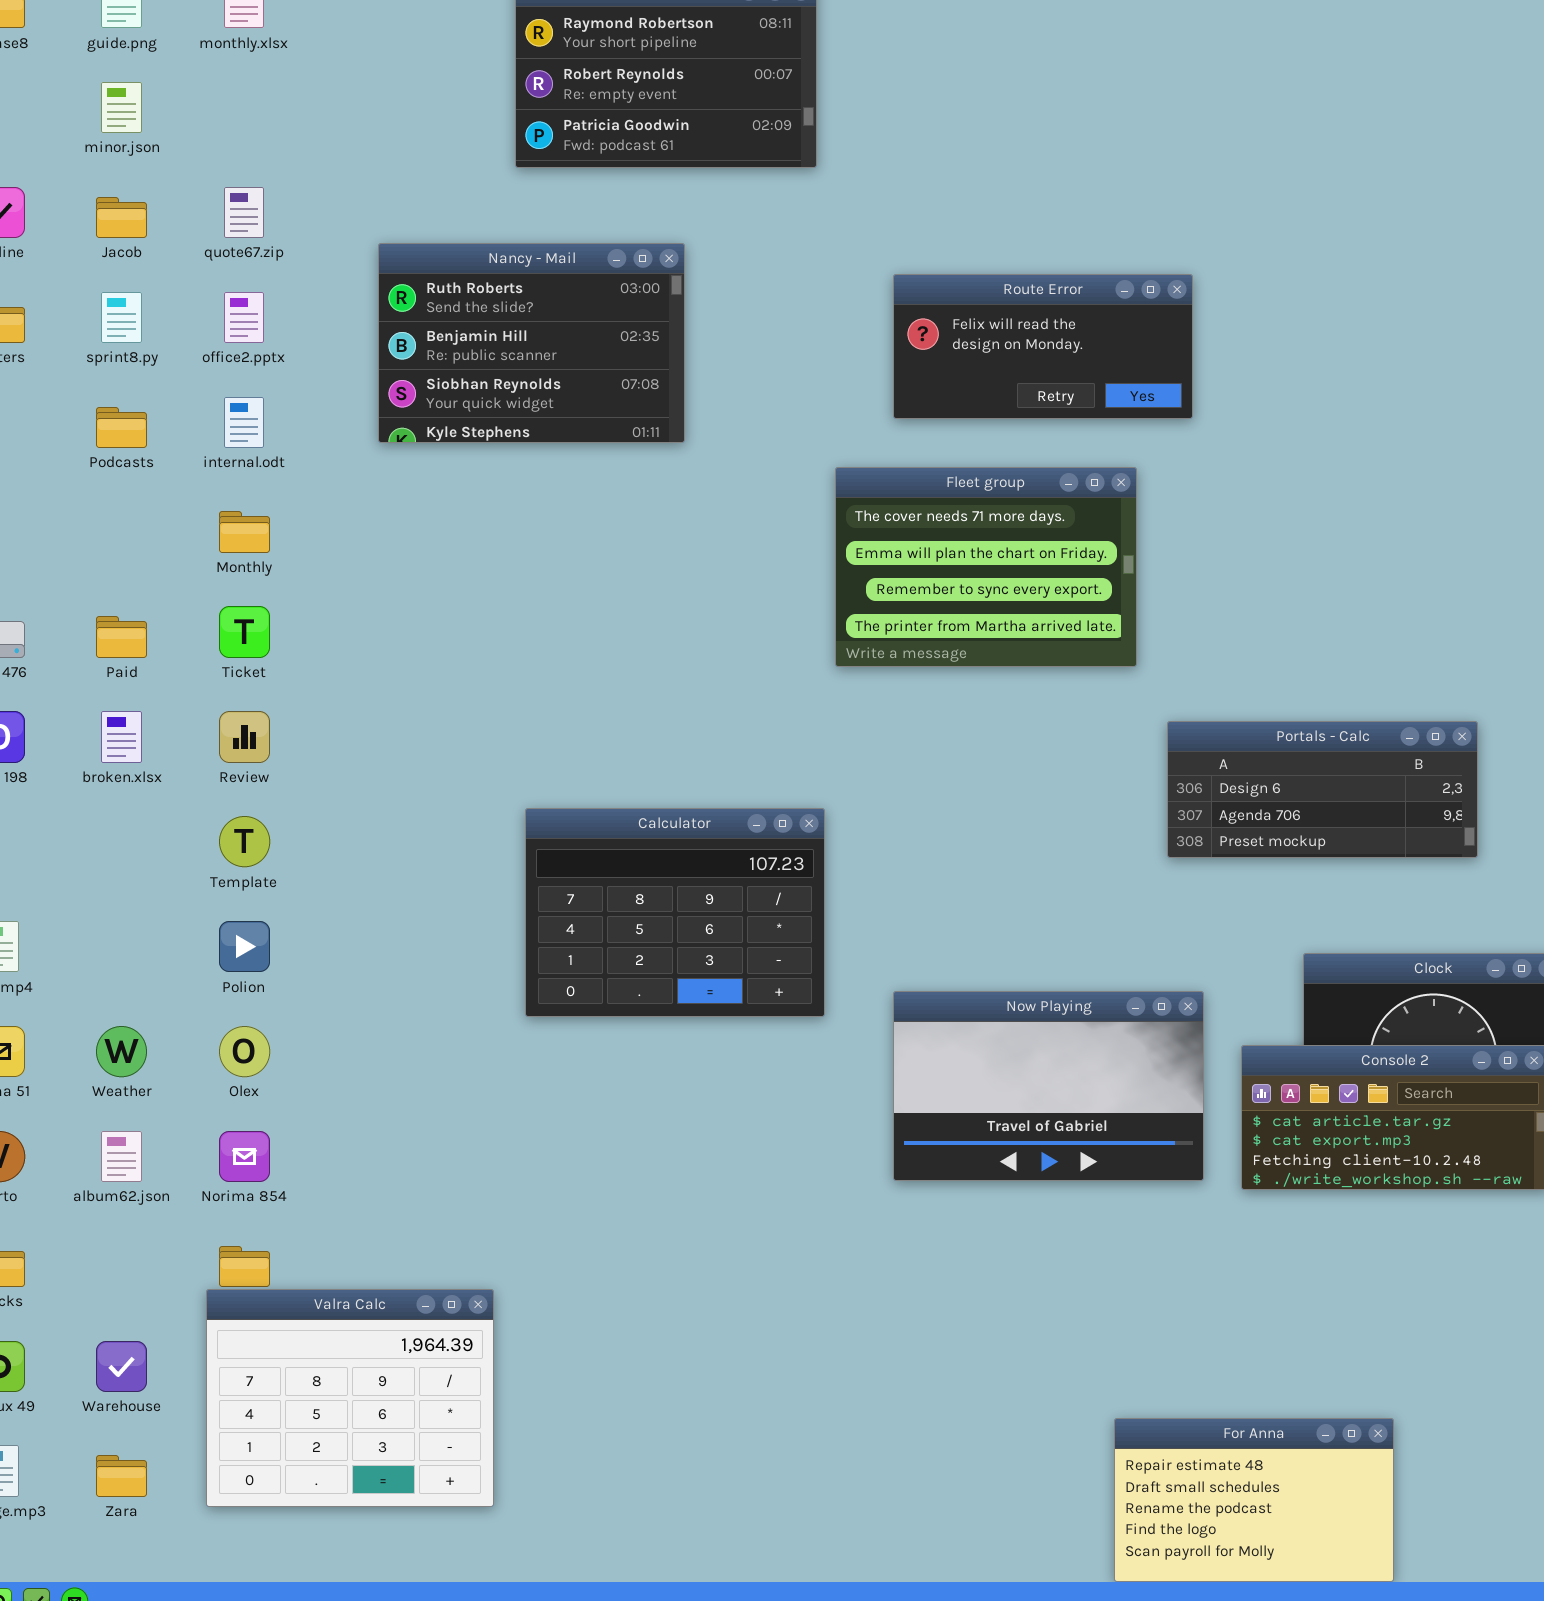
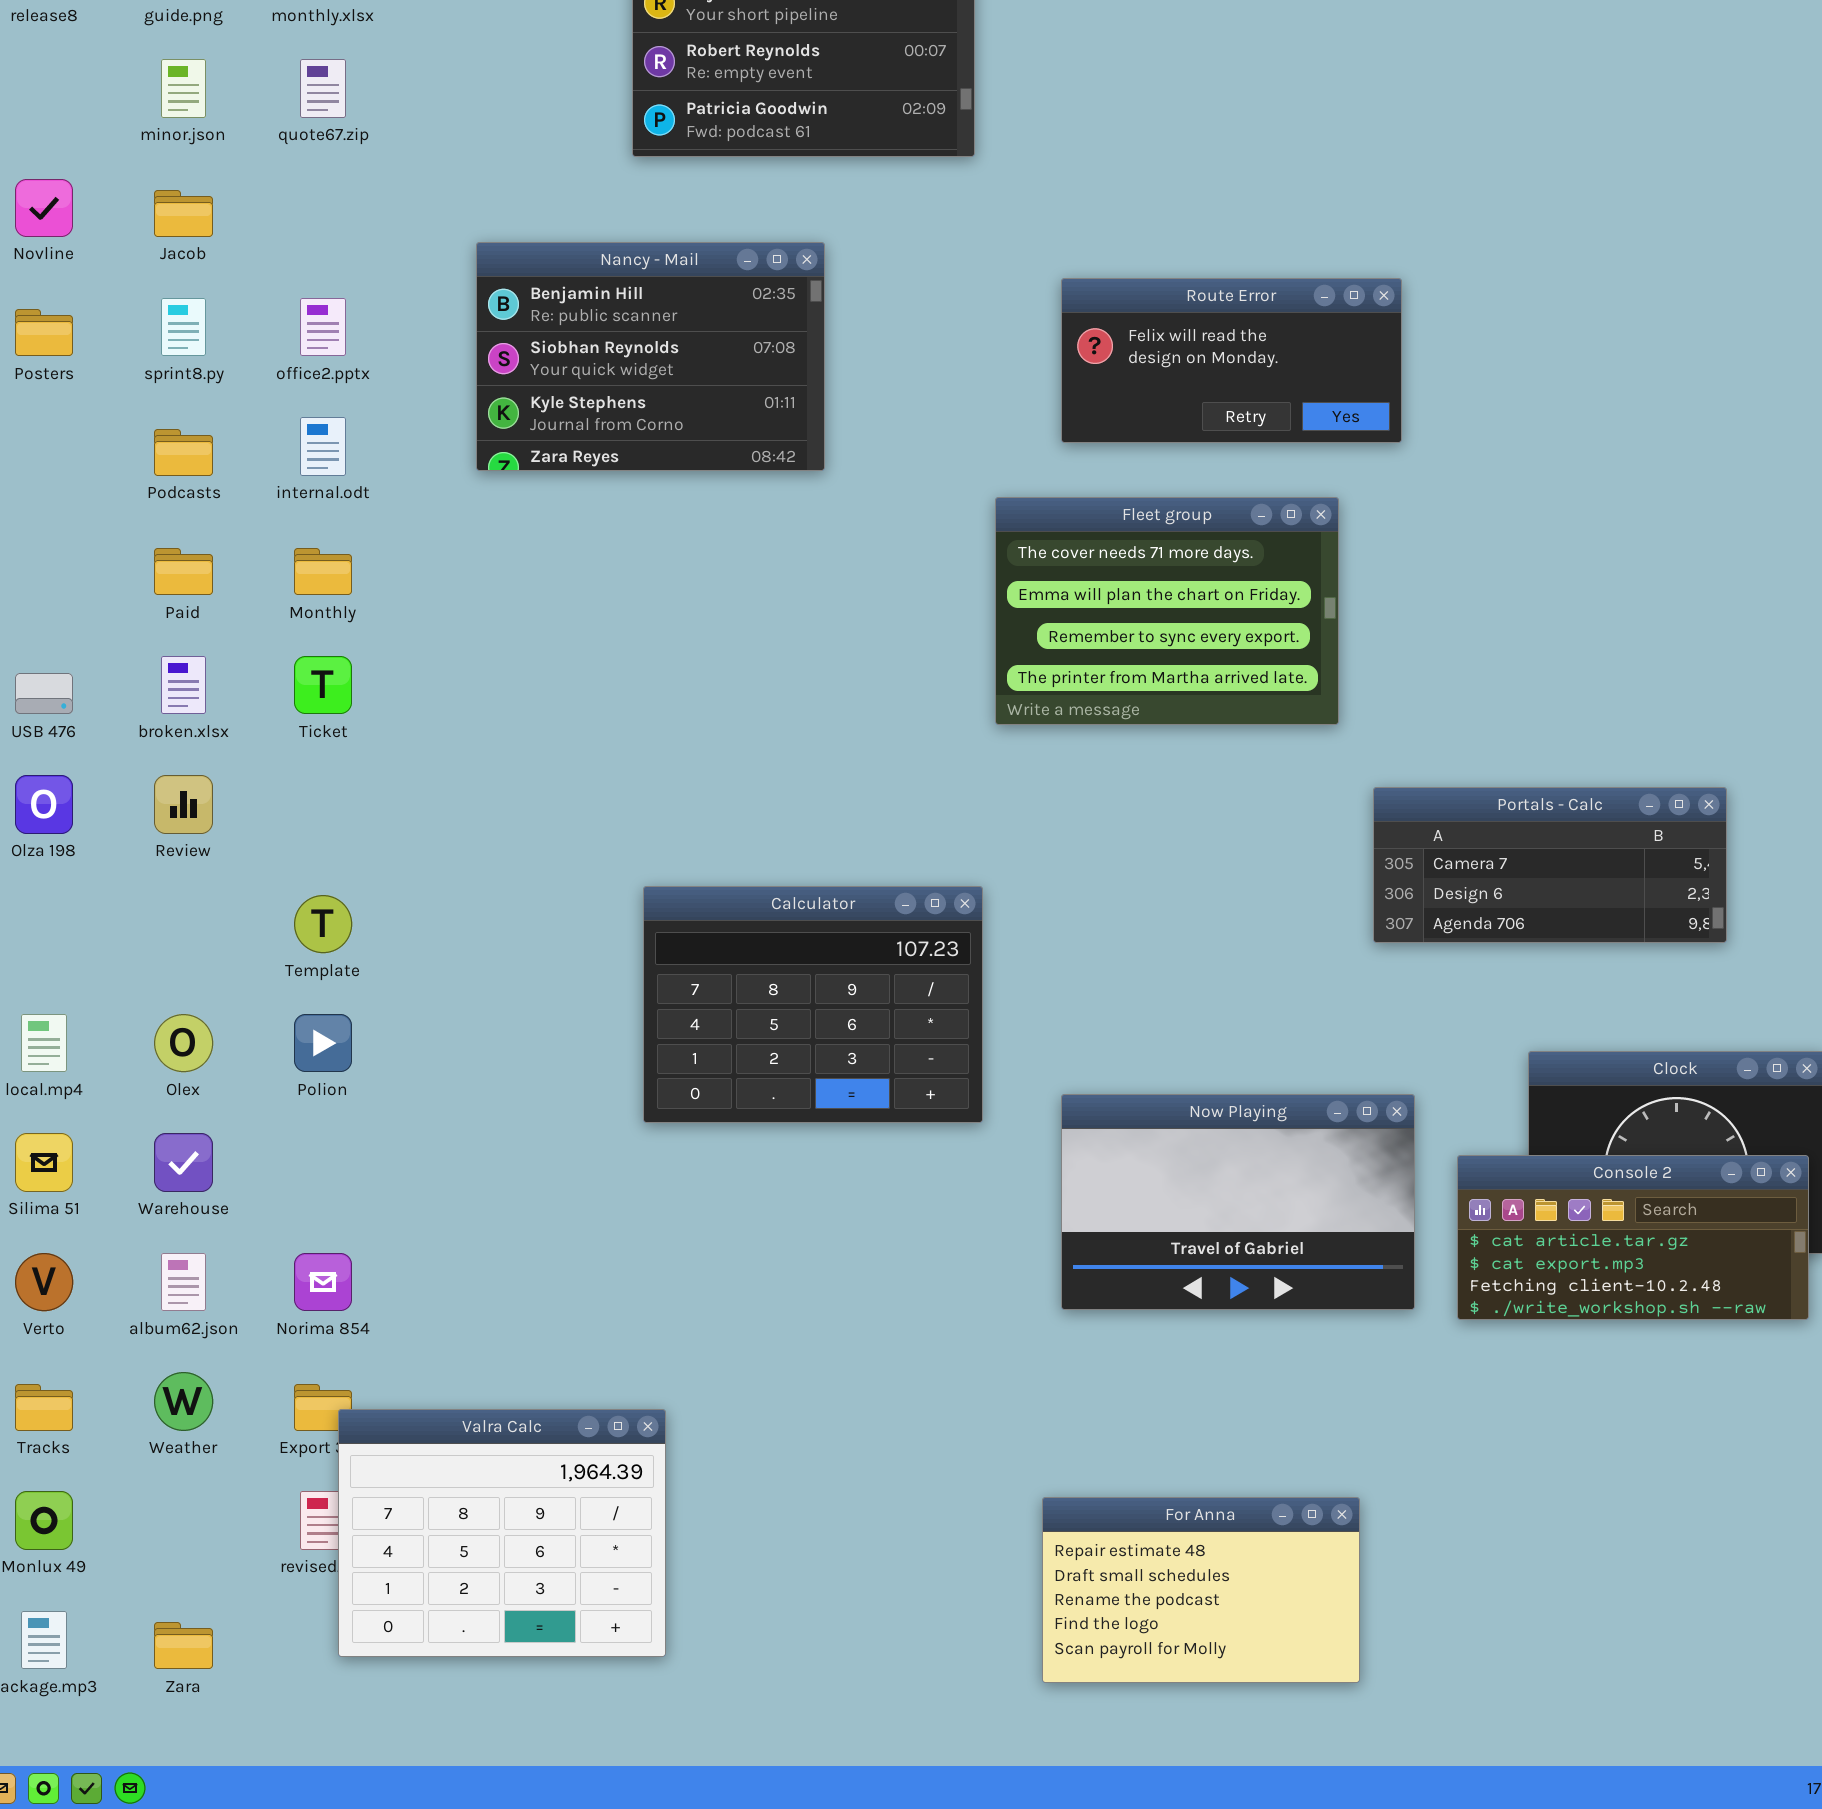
quote67.zip: [224,187,264,238] -> [300,59,346,118], moved
Nancy - Mail: [378,243,685,443] -> [476,242,825,471], scrolled down 1 row
Paid: [96,616,147,658] -> [154,548,213,595], moved
broken.xlsx: [101,711,142,763] -> [161,656,206,714], moved
Review: [219,711,270,763] -> [154,775,213,834], moved
Portals - Calc: [1167,721,1478,858] -> [1373,787,1727,943], scrolled up 1 row
Weather: [96,1026,147,1077] -> [154,1372,213,1431], moved
Olex: [219,1026,270,1077] -> [154,1014,213,1072], moved
Valra Calc: [206,1289,494,1507] -> [338,1409,666,1657], moved
Warehouse: [96,1341,147,1392] -> [154,1133,213,1192], moved
For Anna: [1114,1418,1394,1582] -> [1042,1497,1360,1683], moved

